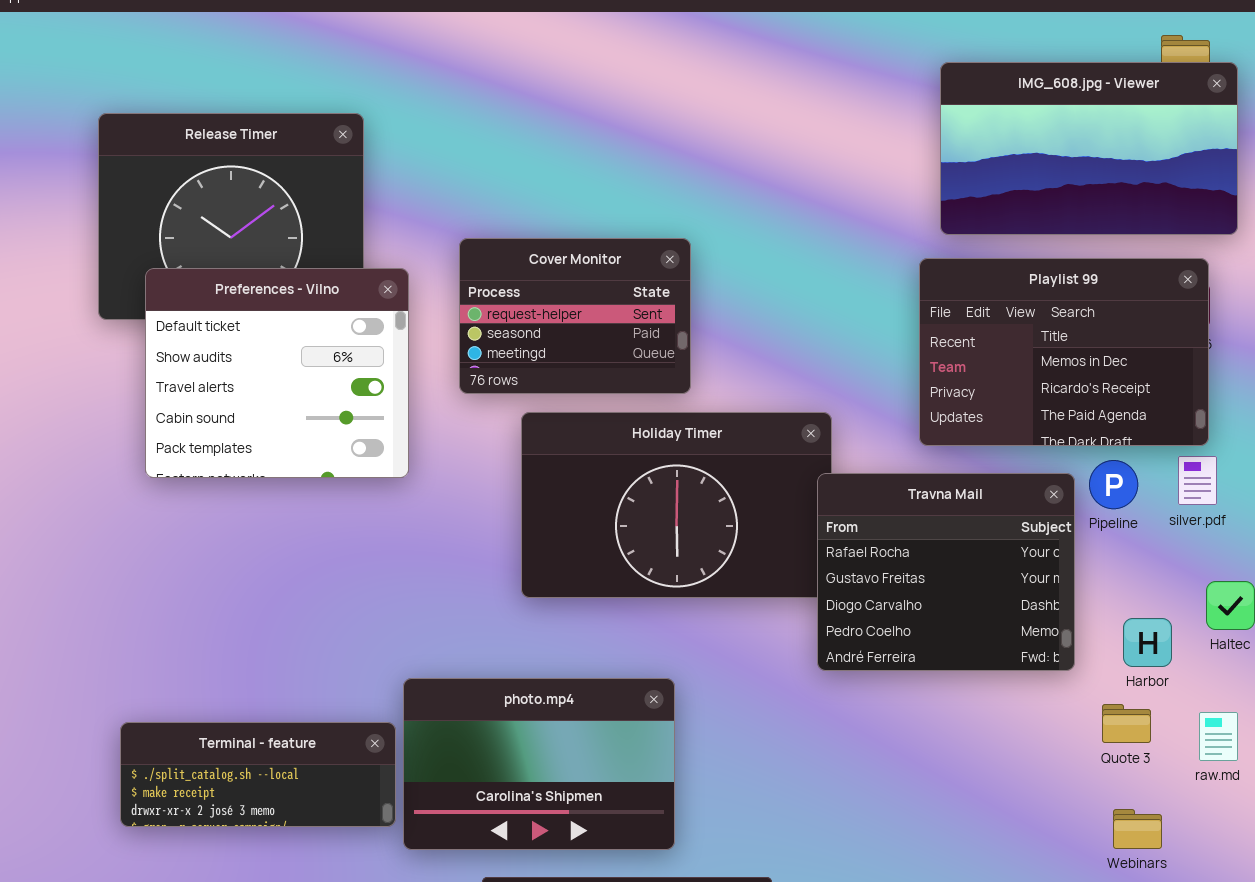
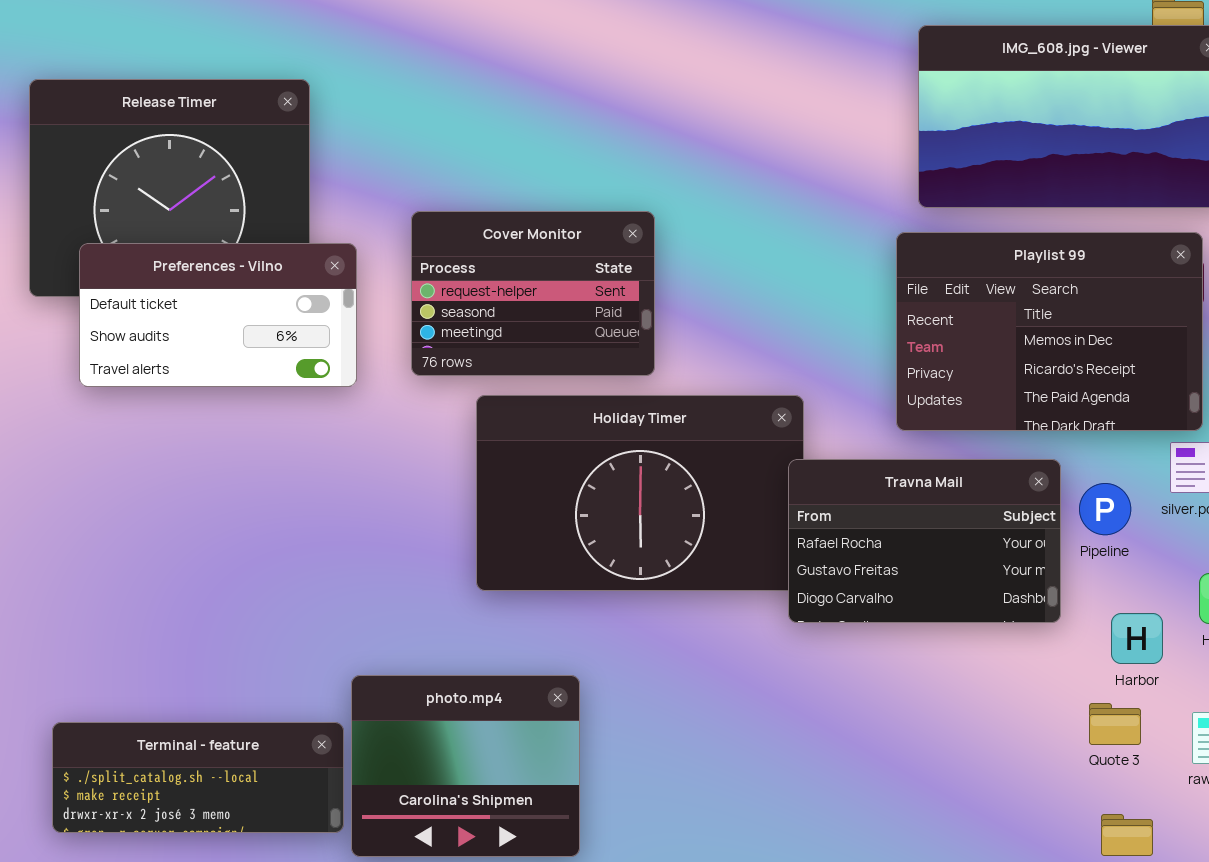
Preferences - Vilno: [145,268,409,478] -> [79,243,357,387], resized
Pipeline: [1089,460,1138,509] -> [1079,483,1131,535], moved
Travna Mail: [817,473,1075,671] -> [788,459,1061,623], resized
photo.mp4: [403,678,675,850] -> [351,675,580,857], resized

